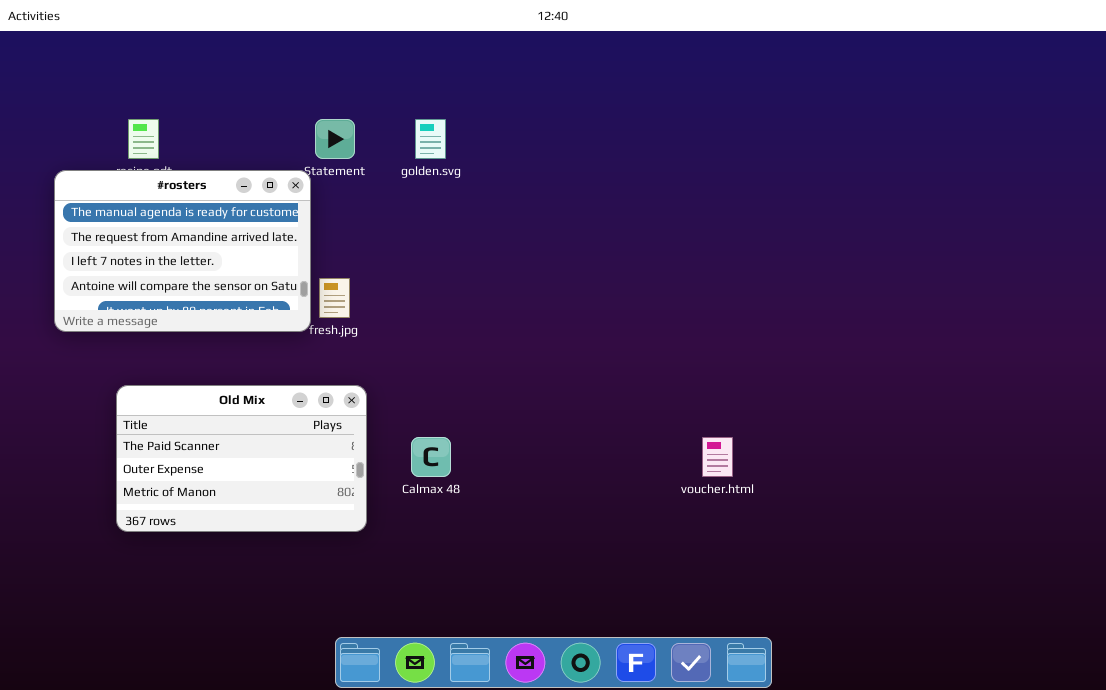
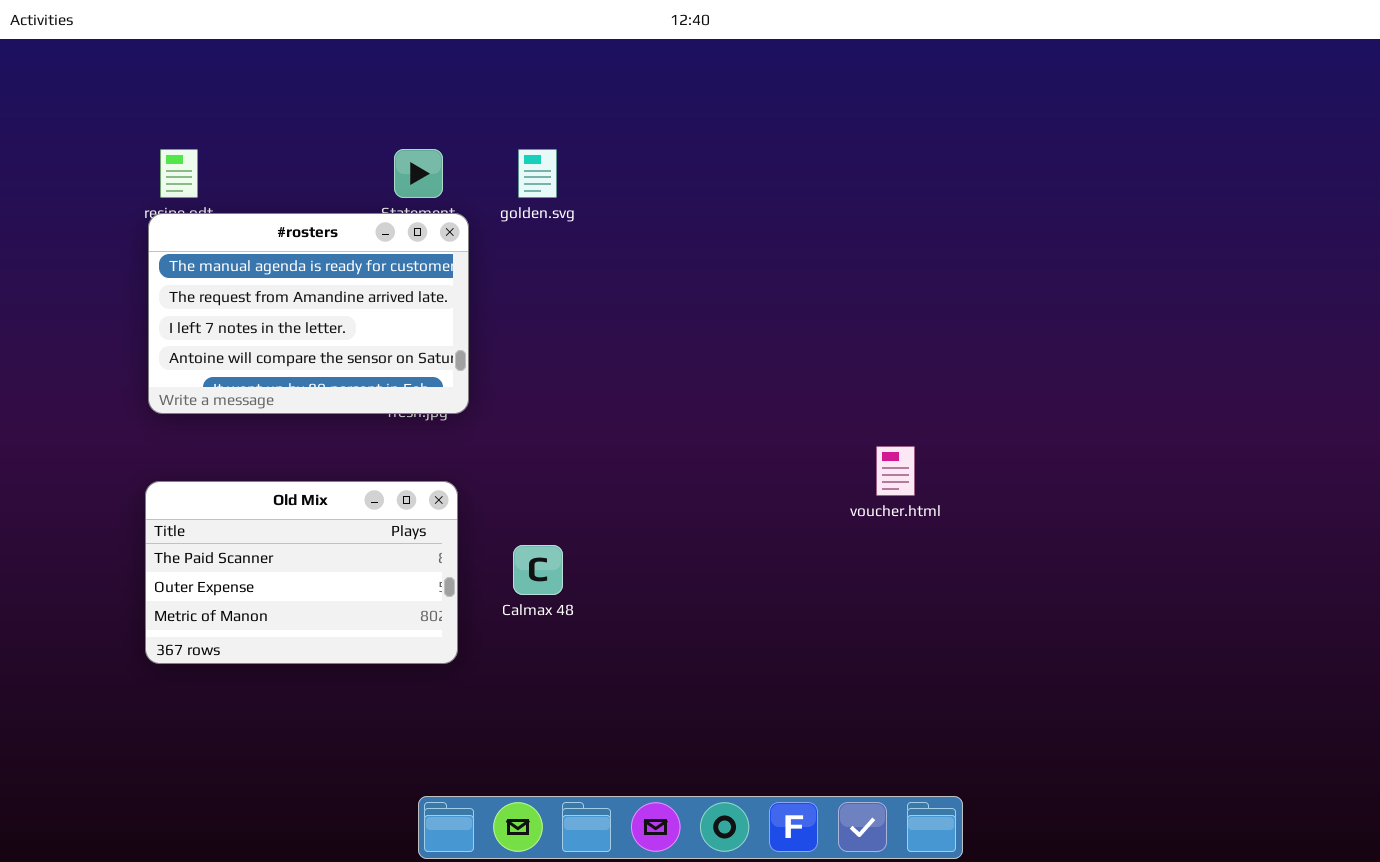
#rosters: [54,170,311,332] -> [148,213,469,414], moved
voucher.html: [702,437,733,477] -> [876,446,915,496], moved

